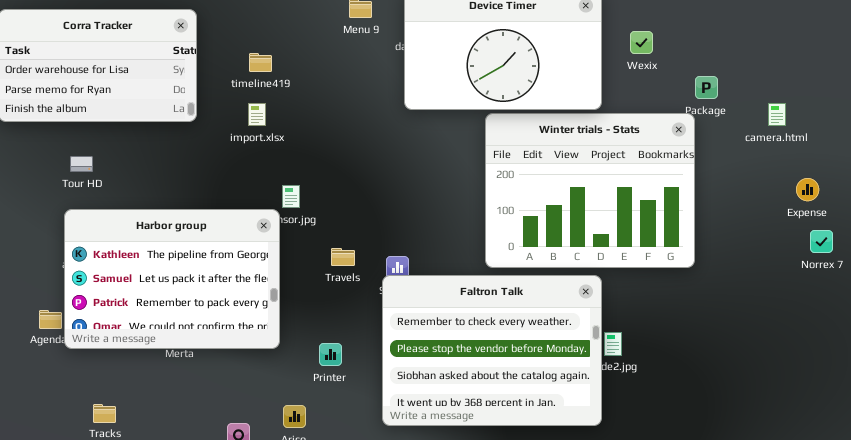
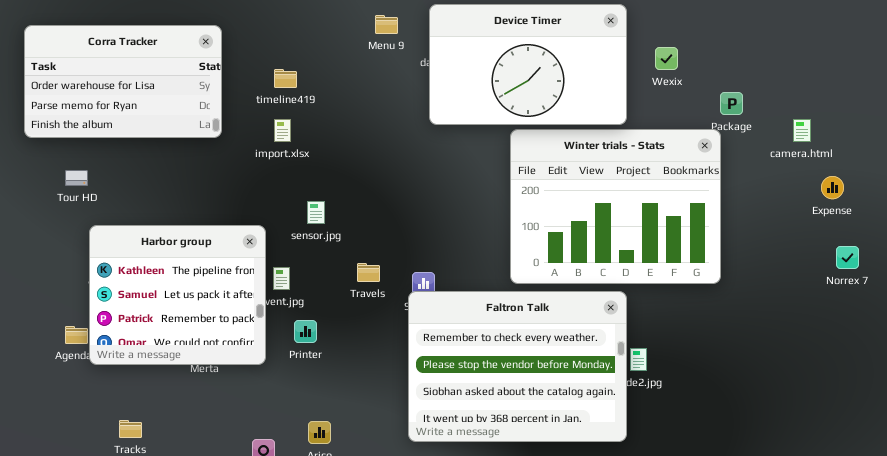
Tour HD: [70,156,93,172] -> [65,170,88,186], moved
Expense: [796,178,819,201] -> [821,176,844,199], moved
Harbor group: [64,209,280,349] -> [89,225,266,365], resized
Printer: [319,343,342,366] -> [294,320,317,343], moved

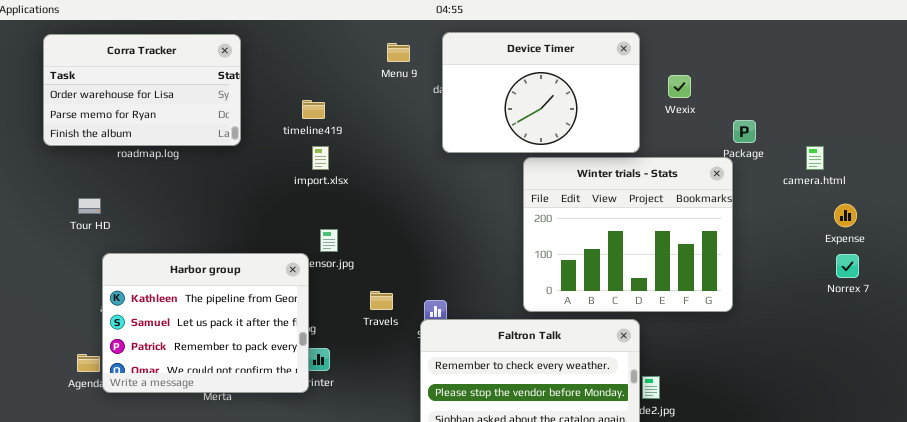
Corra Tracker: [24,25,222,138] -> [43,34,241,146], moved
timeline419: [274,69,297,88] -> [302,100,325,119], moved
import.xlsx: [274,119,291,142] -> [312,146,329,170], moved
Harbor group: [89,225,266,365] -> [102,253,309,393], resized
Norrex 7: [836,246,859,269] -> [836,254,859,278], moved

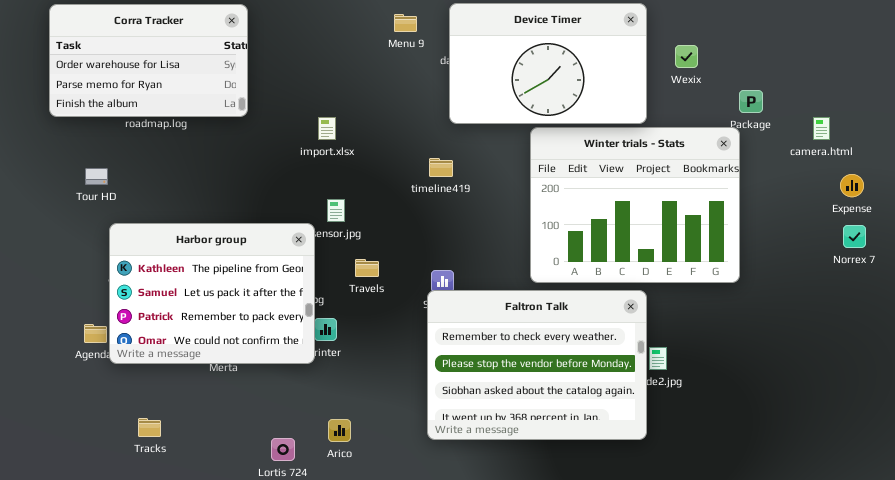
timeline419: [302,100,325,119] -> [429,158,453,177], moved
Travels: [370,291,393,310] -> [355,259,379,277], moved

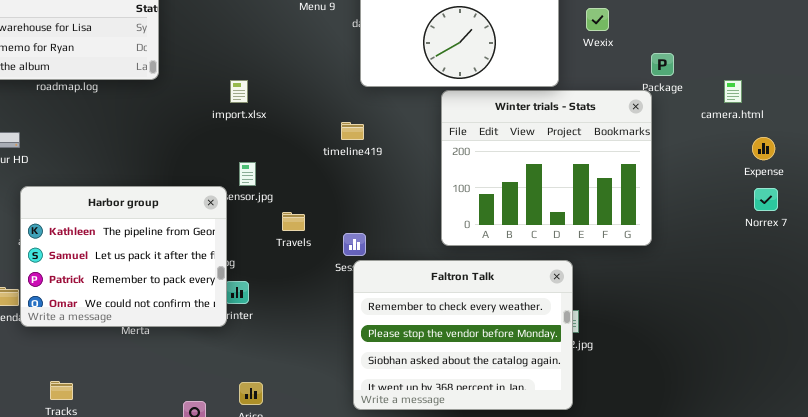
Travels: [355,259,379,277] -> [282,212,305,231], moved
Faltron Talk: [427,290,647,440] -> [353,260,573,410], moved

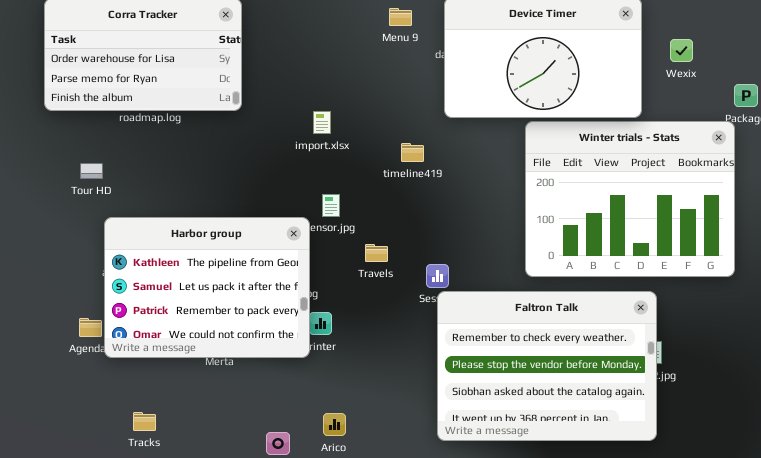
timeline419: [341,122,364,140] -> [401,143,424,162], moved

